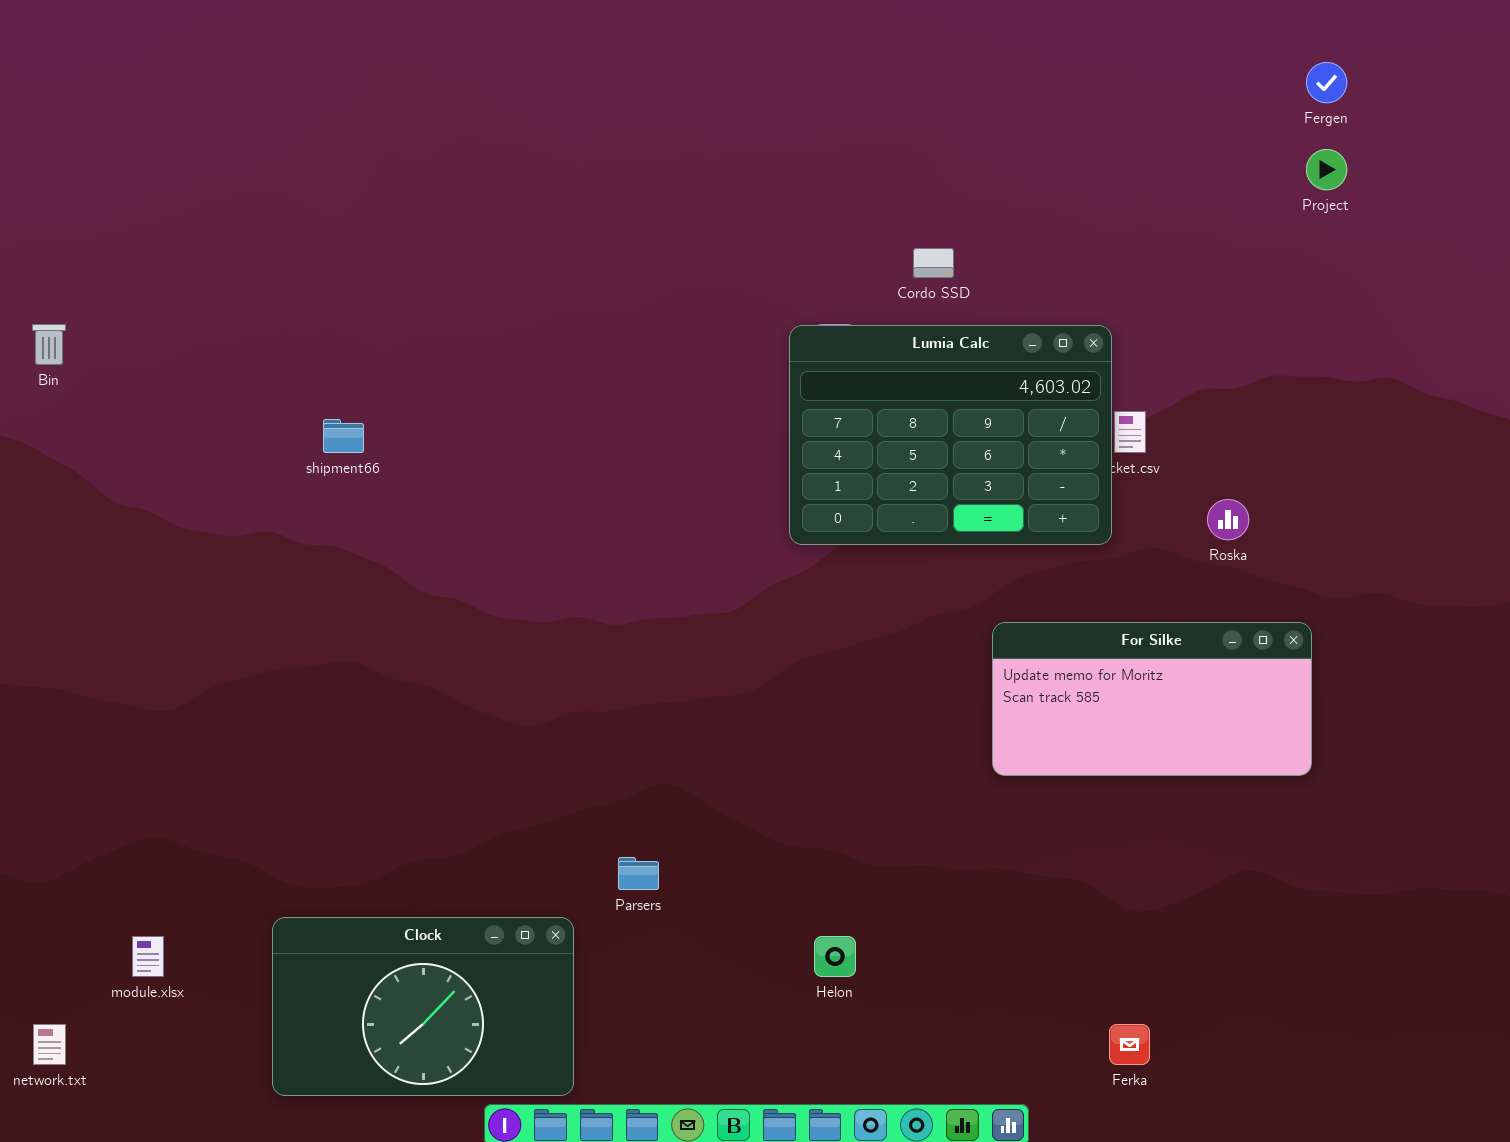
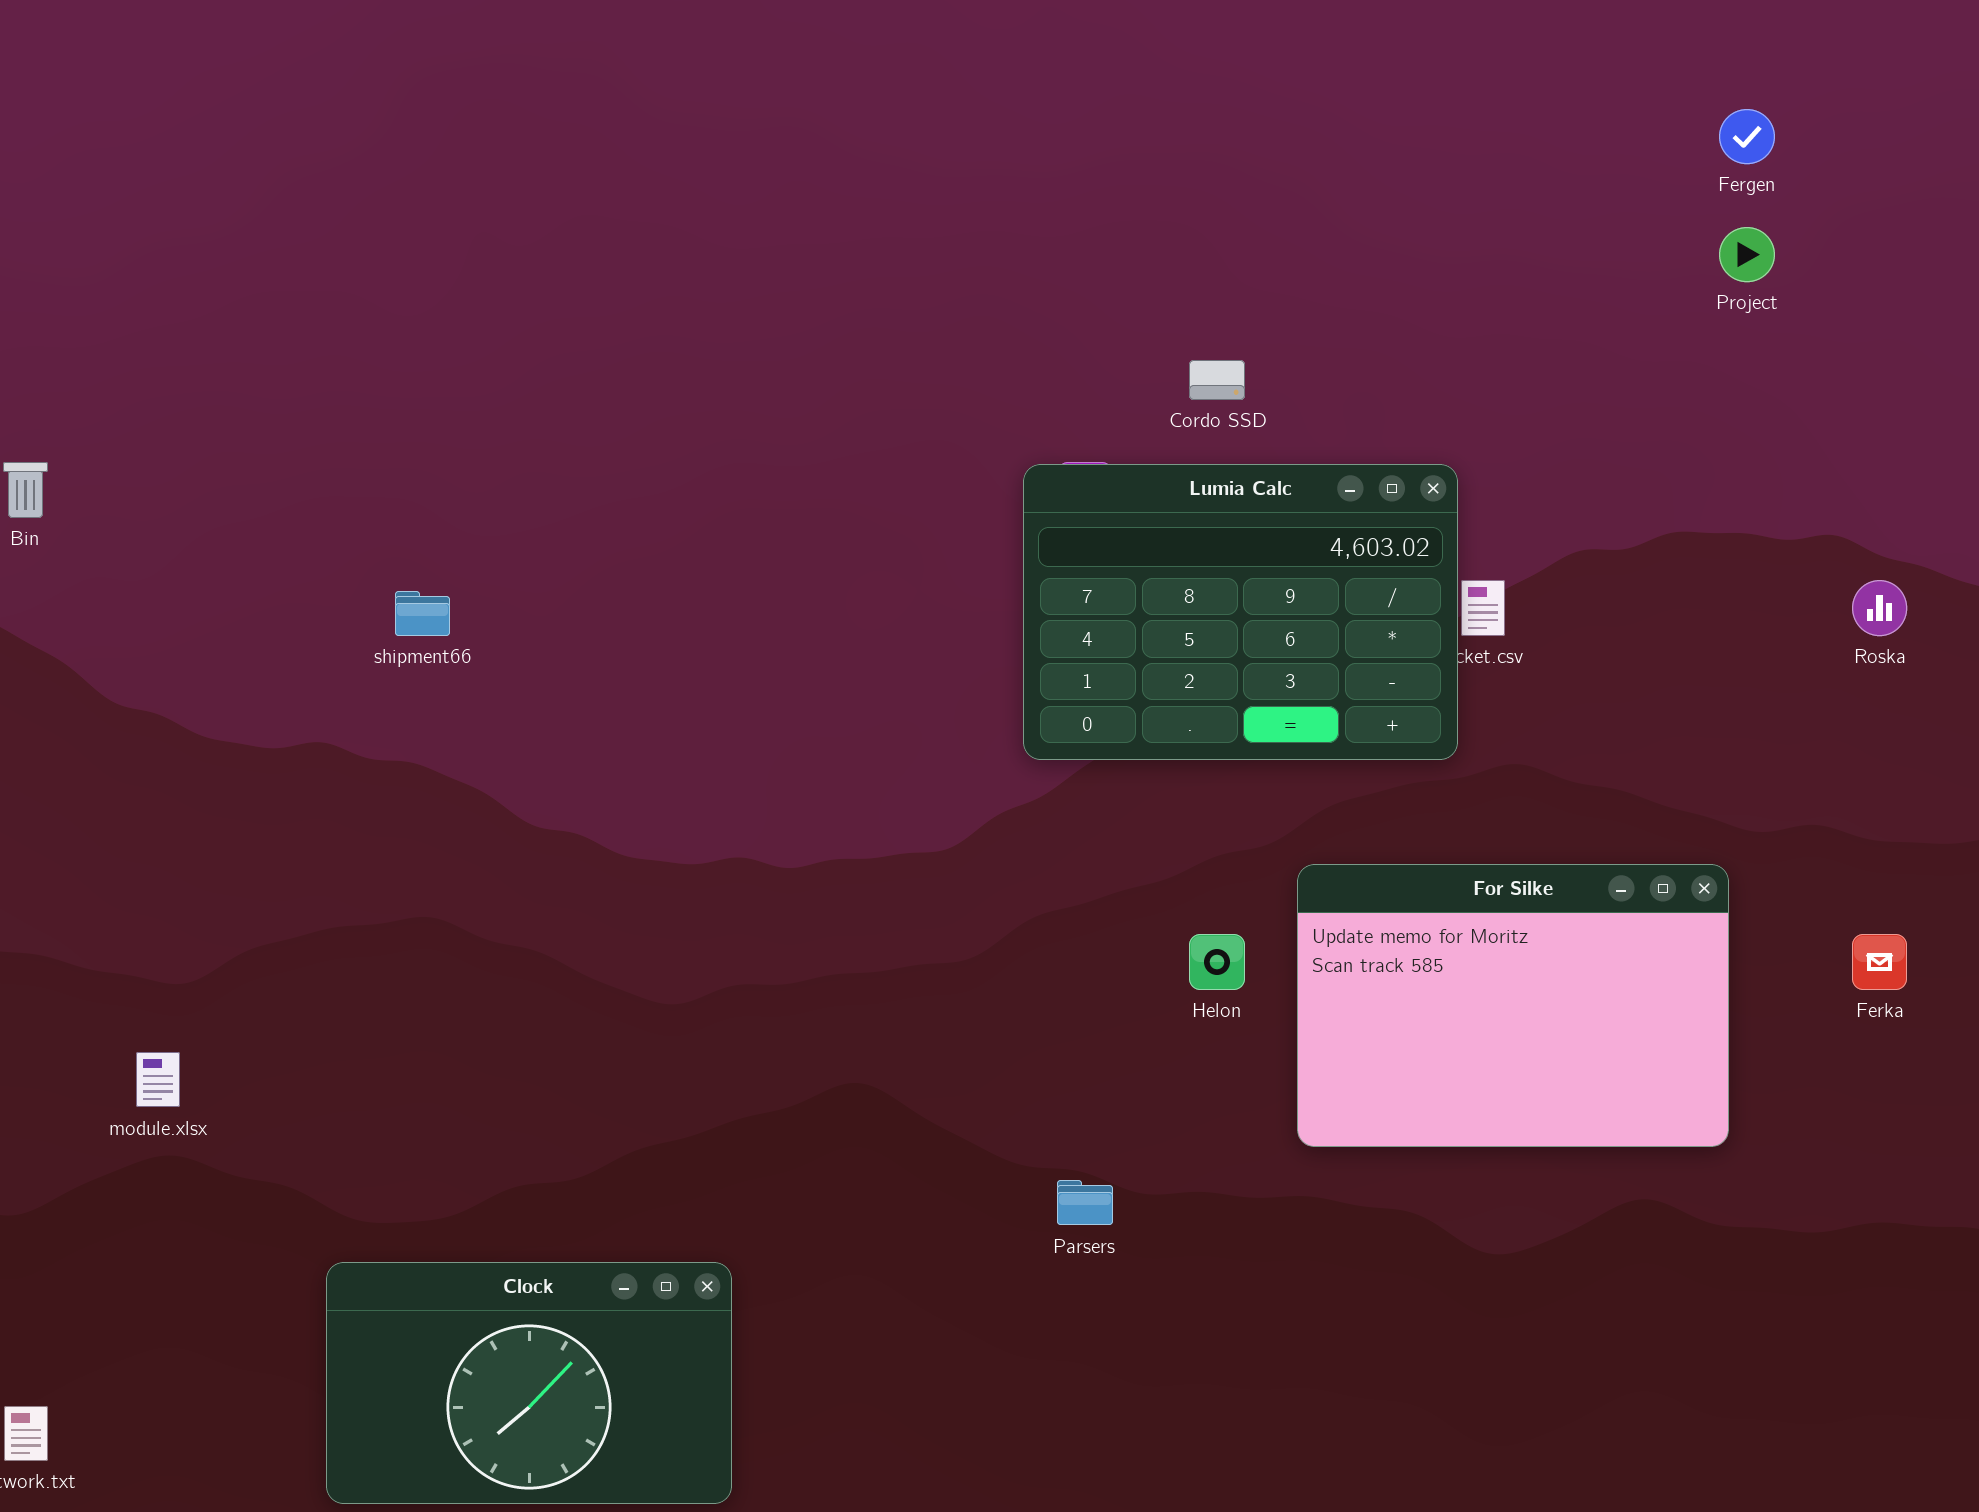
Roska: [1207,499,1249,540] -> [1852,580,1907,636], moved
For Silke: [992,622,1312,776] -> [1297,864,1729,1147], resized
Parsers: [618,857,659,890] -> [1057,1180,1113,1225], moved
module.xlsx: [132,936,164,977] -> [136,1052,180,1107], moved
Helon: [814,936,856,977] -> [1189,934,1245,990], moved
Ferka: [1109,1024,1150,1065] -> [1852,934,1907,990], moved

